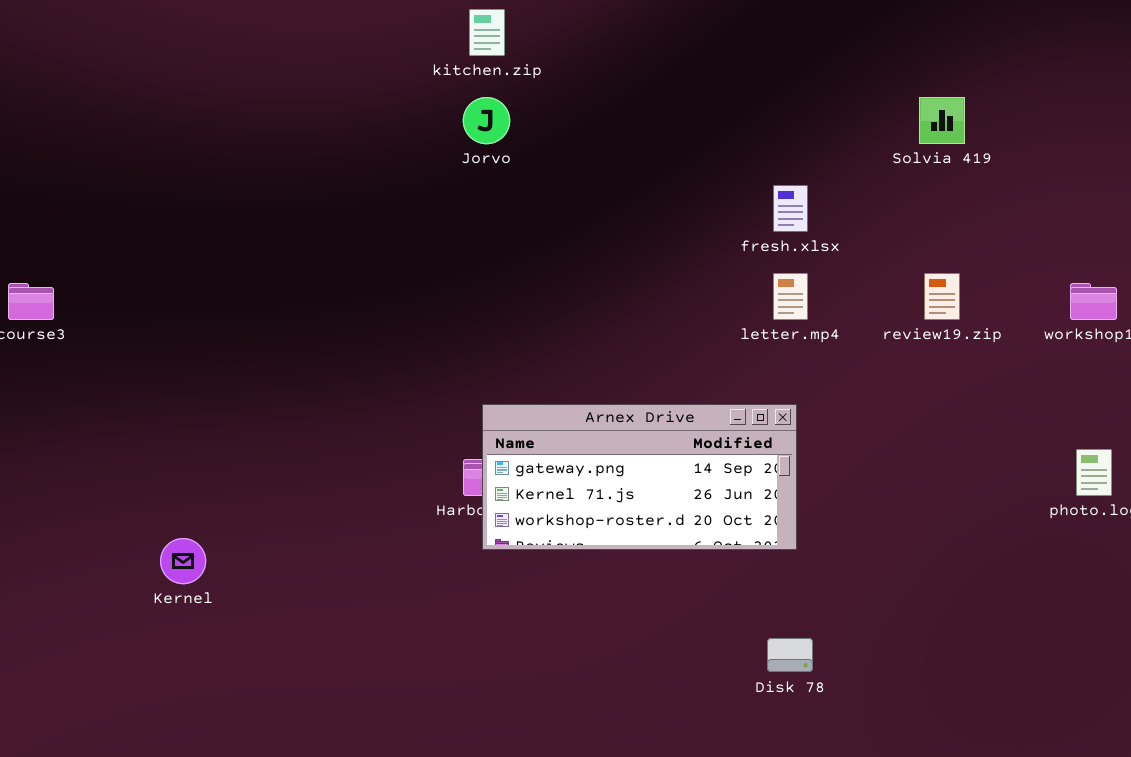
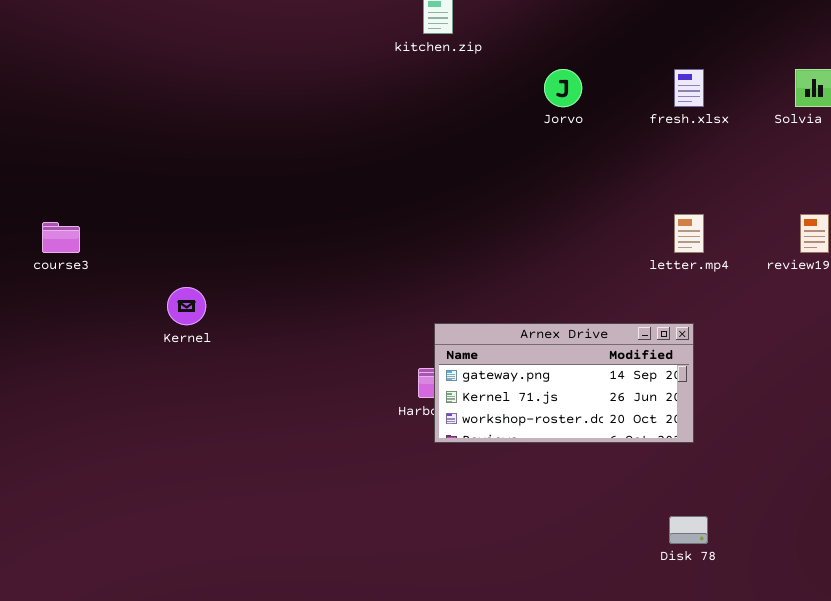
Jorvo: [463,97,510,144] -> [544,69,582,107], moved
fresh.xlsx: [773,185,808,232] -> [674,69,704,107], moved
Kernel: [160,538,206,584] -> [167,287,206,325], moved

